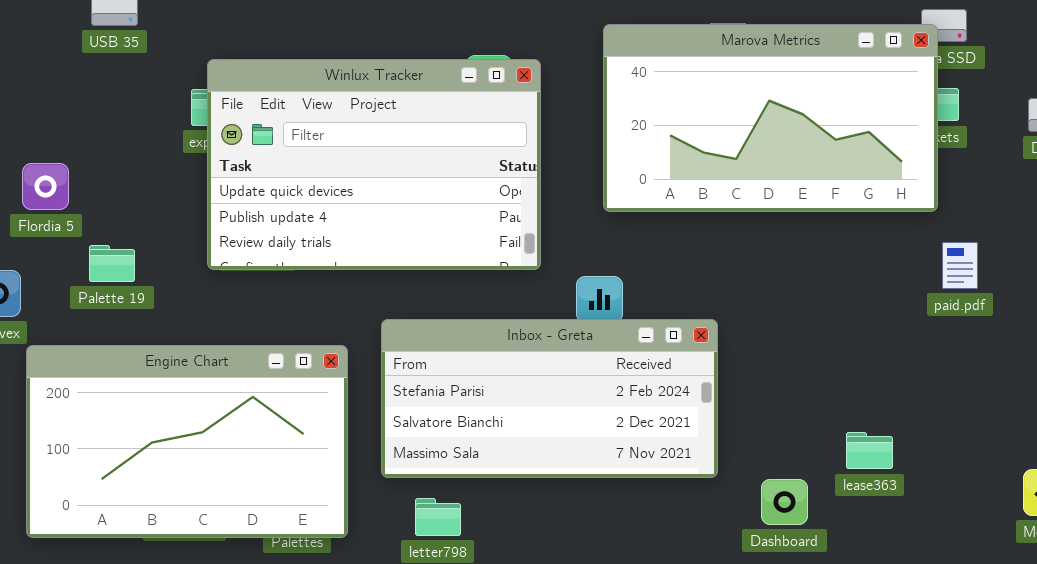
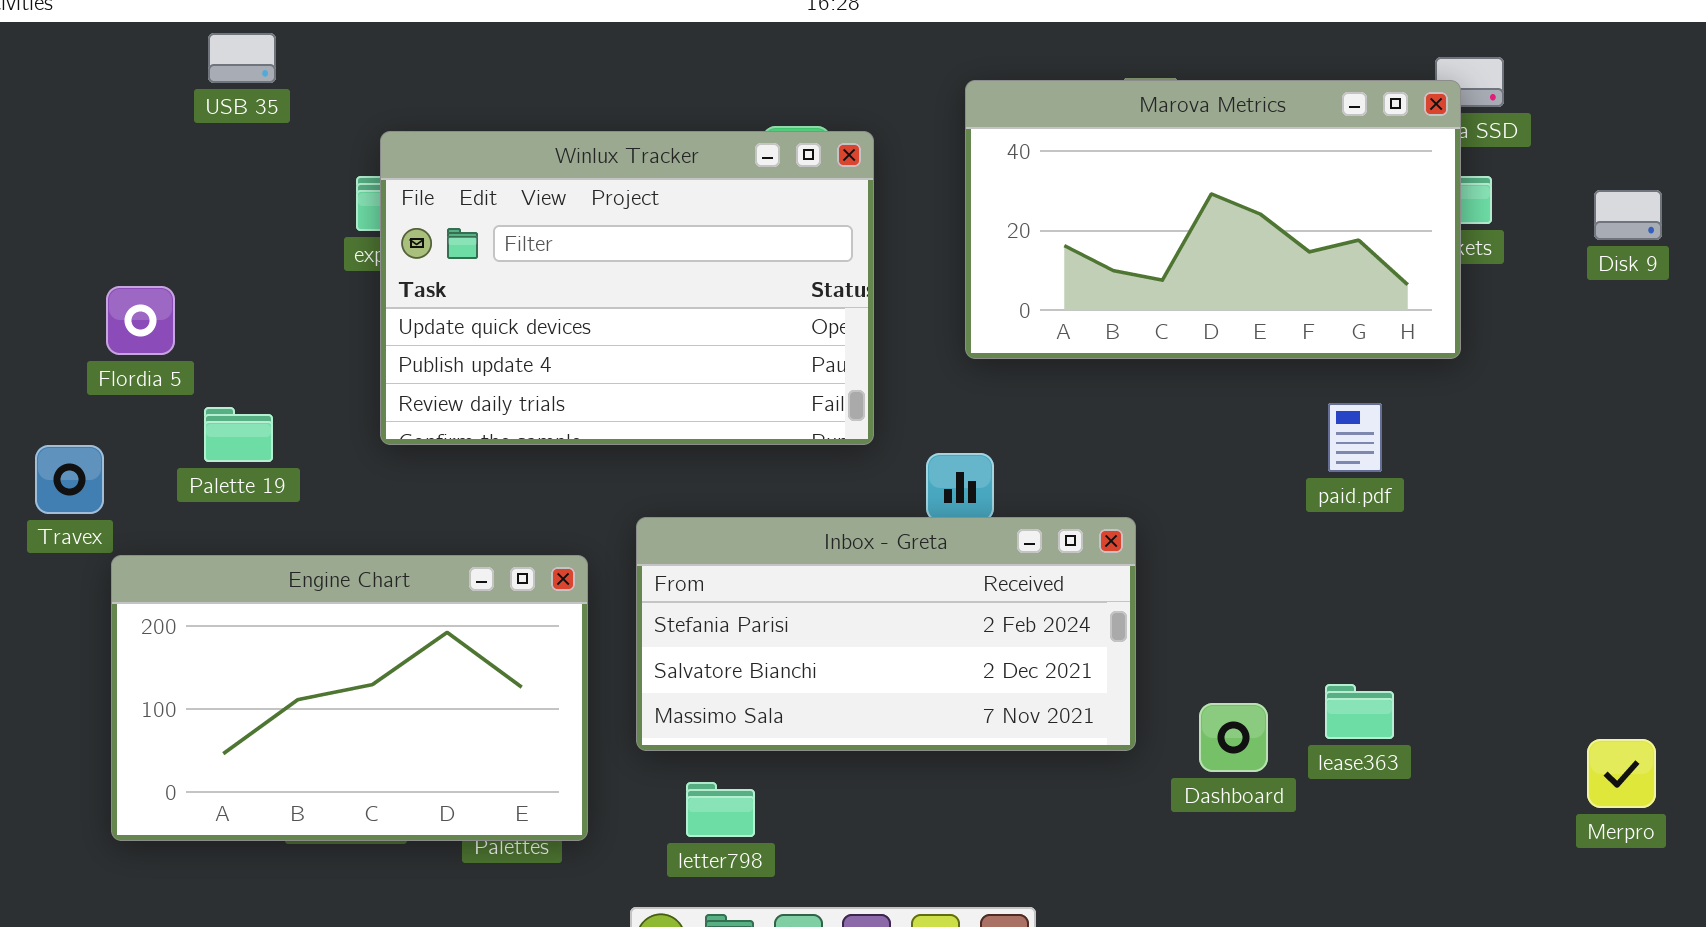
paid.pdf: [942,242,978,289] -> [1328,403,1382,472], moved
Dashboard: [761,479,808,525] -> [1199,703,1268,772], moved

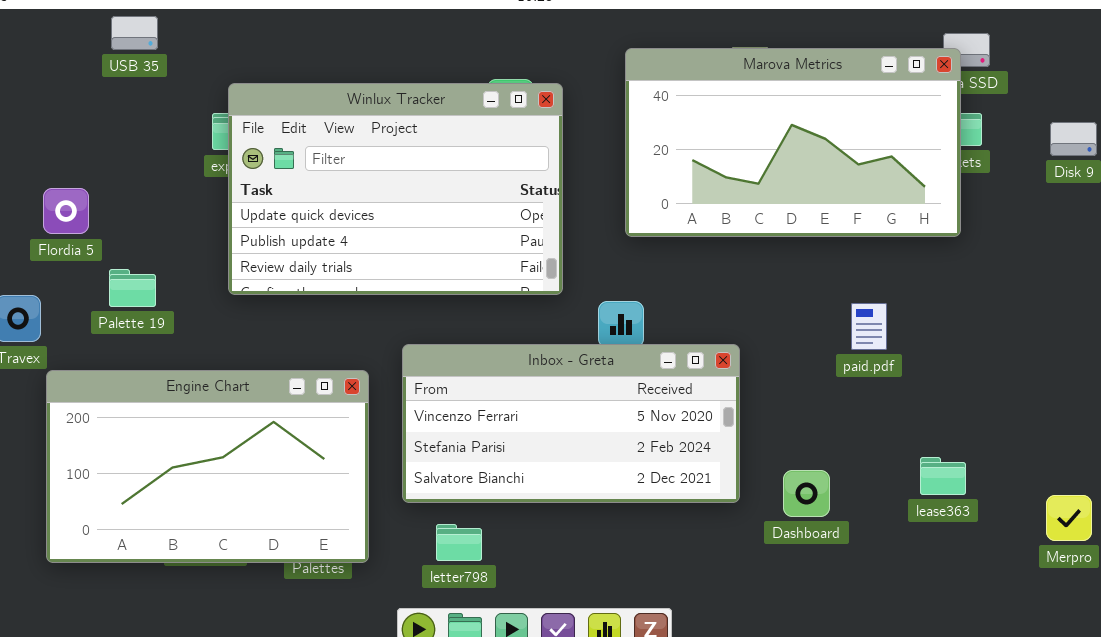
paid.pdf: [1328,403,1382,472] -> [851,303,887,350], moved
Inbox - Greta: [636,517,1136,751] -> [402,344,740,503], scrolled up 1 row
lease363: [1325,684,1394,739] -> [920,457,966,495], moved

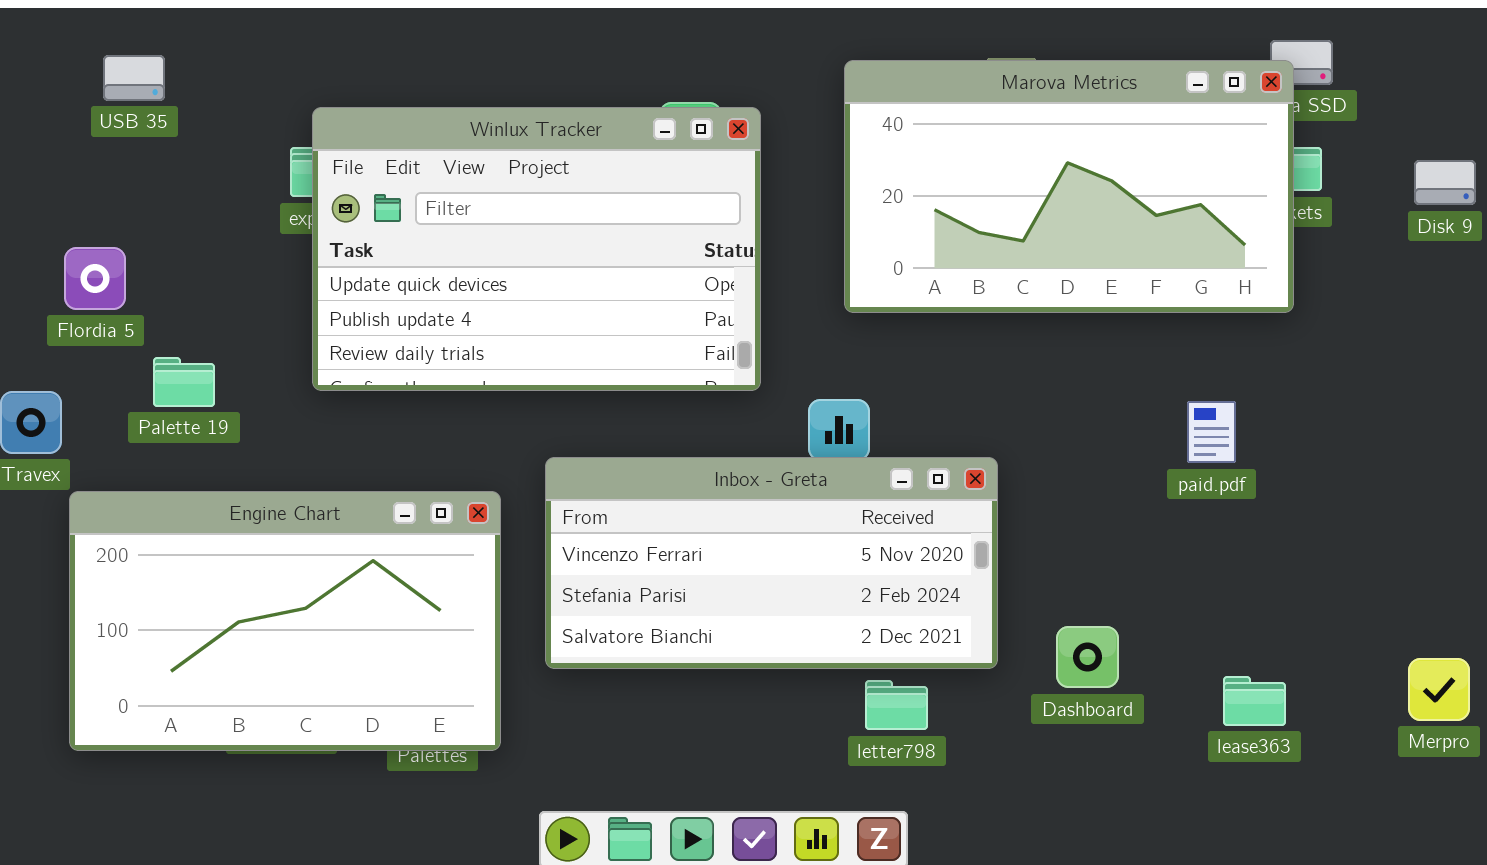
USB 35: [111,16,158,50] -> [103,55,165,101], moved
paid.pdf: [851,303,887,350] -> [1187,401,1236,463], moved
lease363: [920,457,966,495] -> [1223,676,1286,726], moved
letter798: [436,524,482,561] -> [865,680,928,730], moved

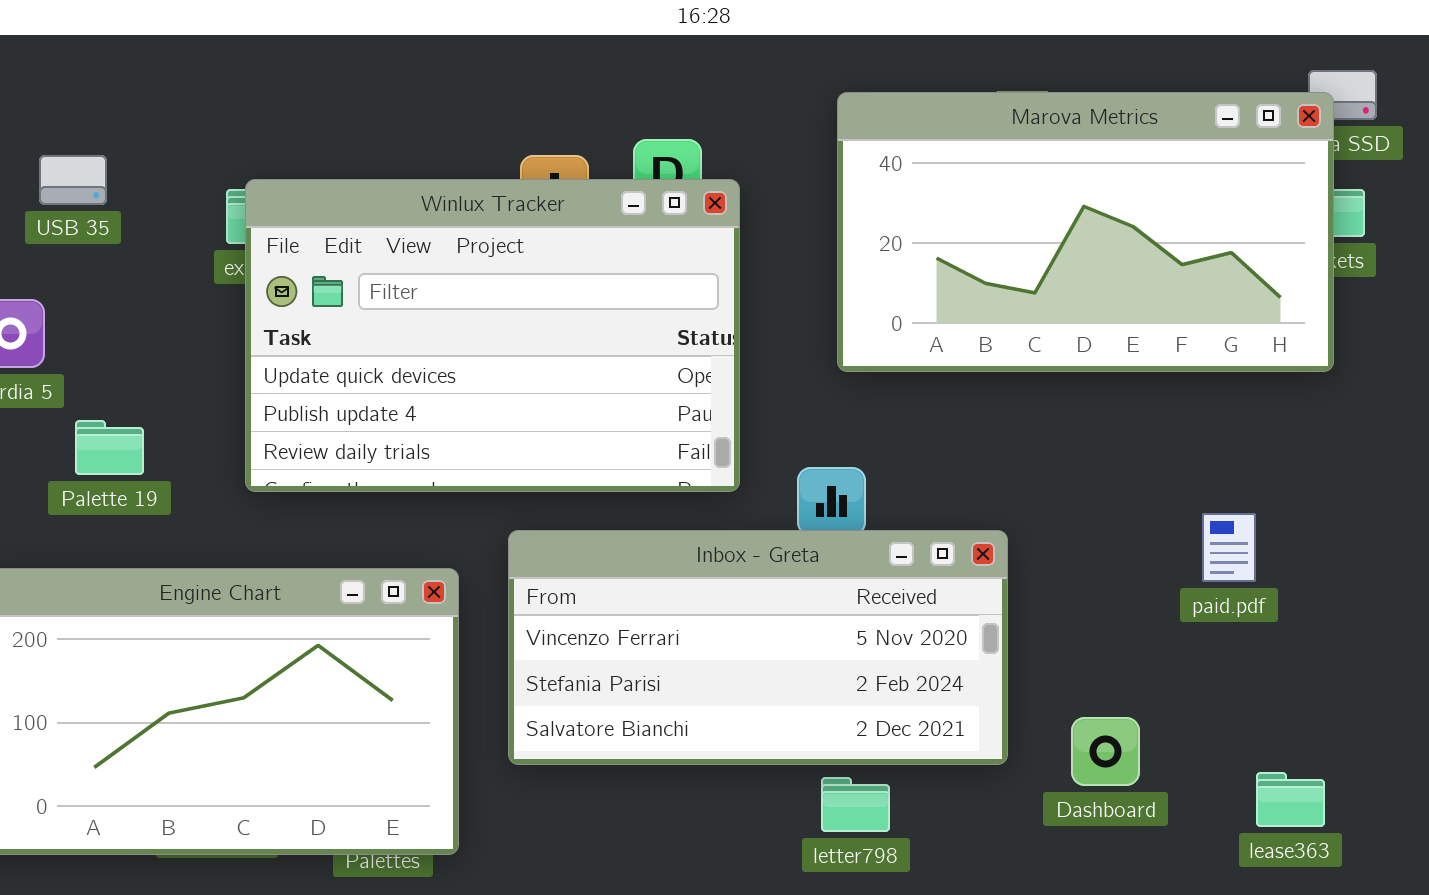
USB 35: [103,55,165,101] -> [39,155,107,205], moved
Winlux Tracker: [312,107,761,391] -> [245,179,740,492], moved
paid.pdf: [1187,401,1236,463] -> [1202,513,1256,582], moved
letter798: [865,680,928,730] -> [821,777,890,832], moved

